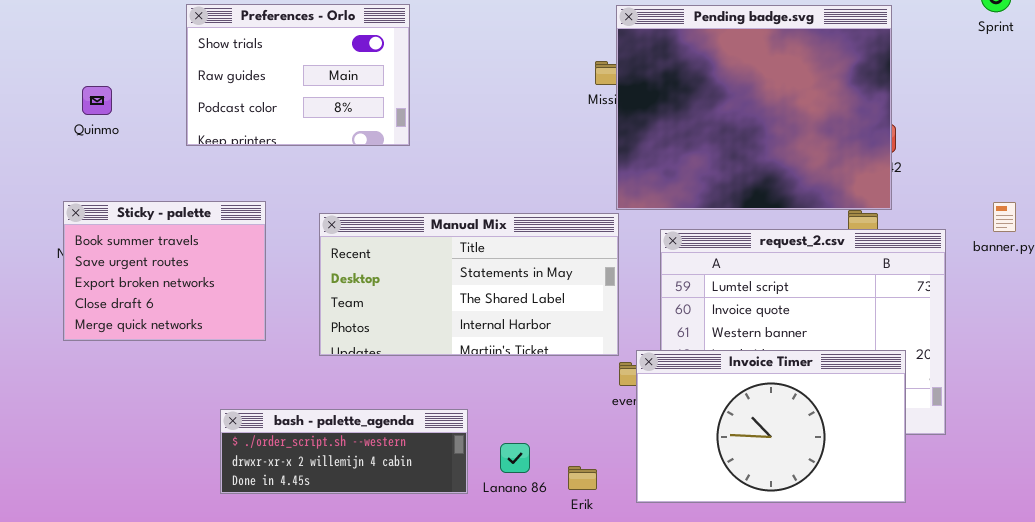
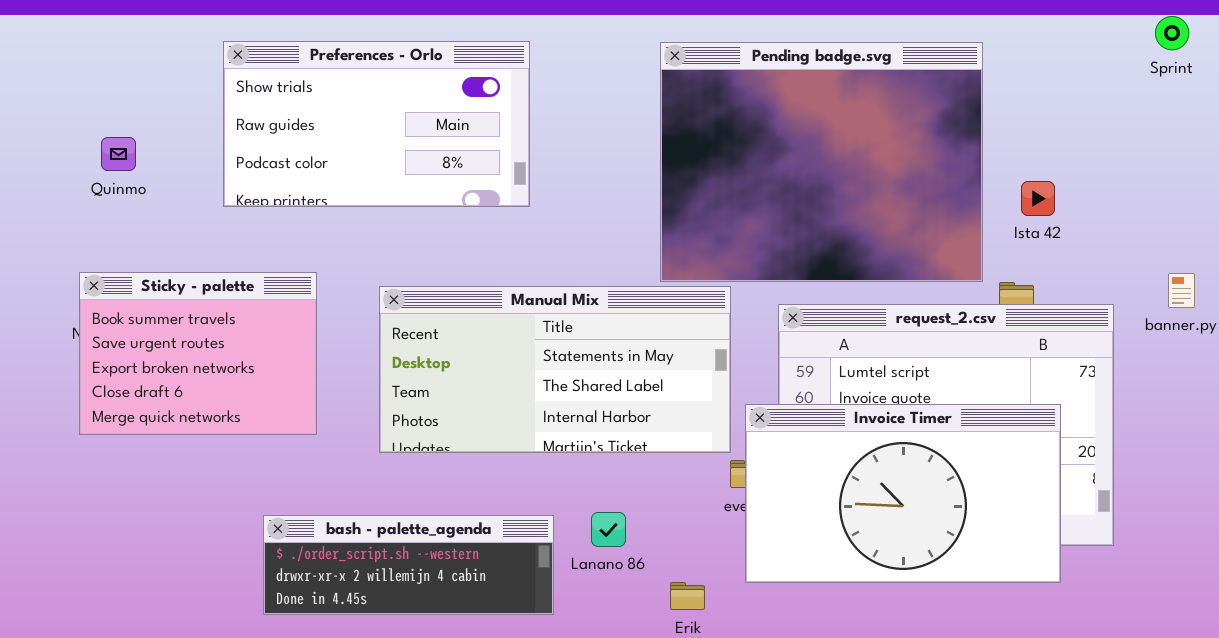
Preferences - Orlo: [186,4,410,146] -> [223,41,530,207], resized
Pending badge.svg: [616,5,892,210] -> [660,42,983,282], moved
Invoice Timer: [636,350,906,503] -> [745,404,1061,583], moved
Lanano 86: [500,443,530,473] -> [591,512,626,547], moved

